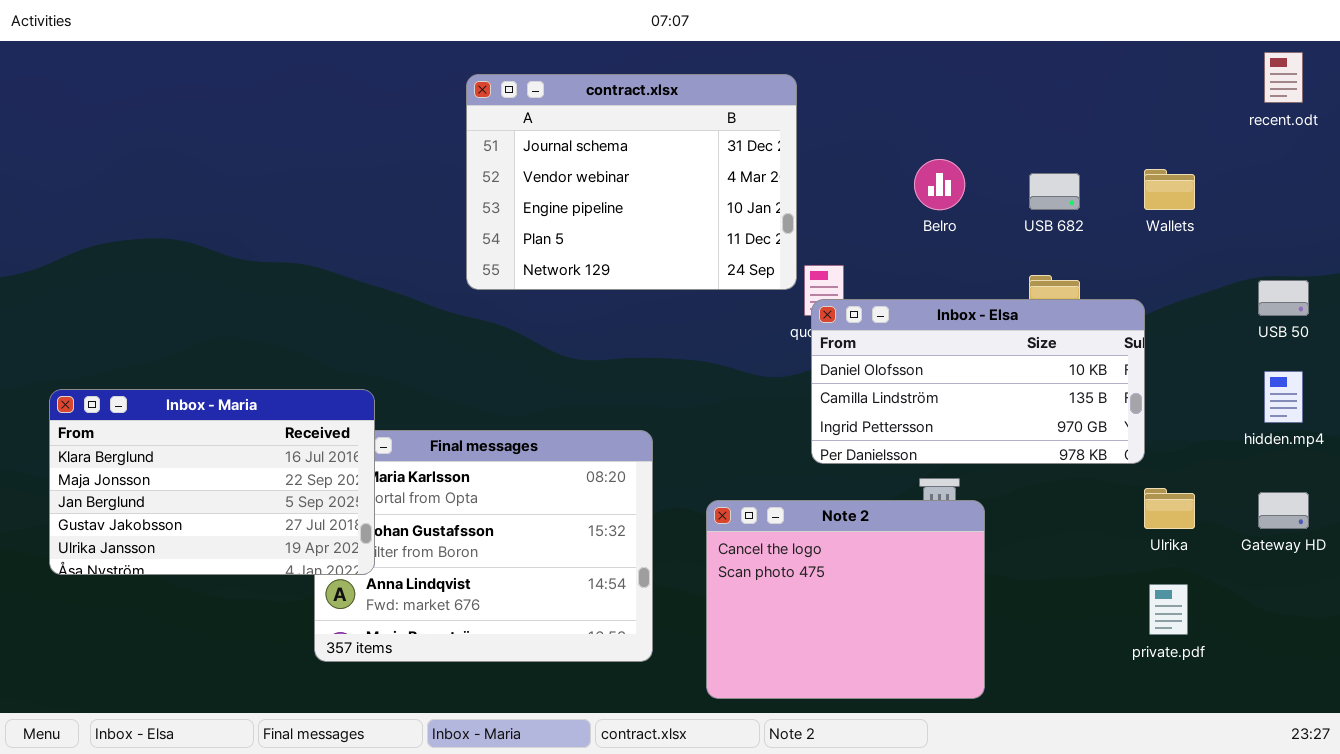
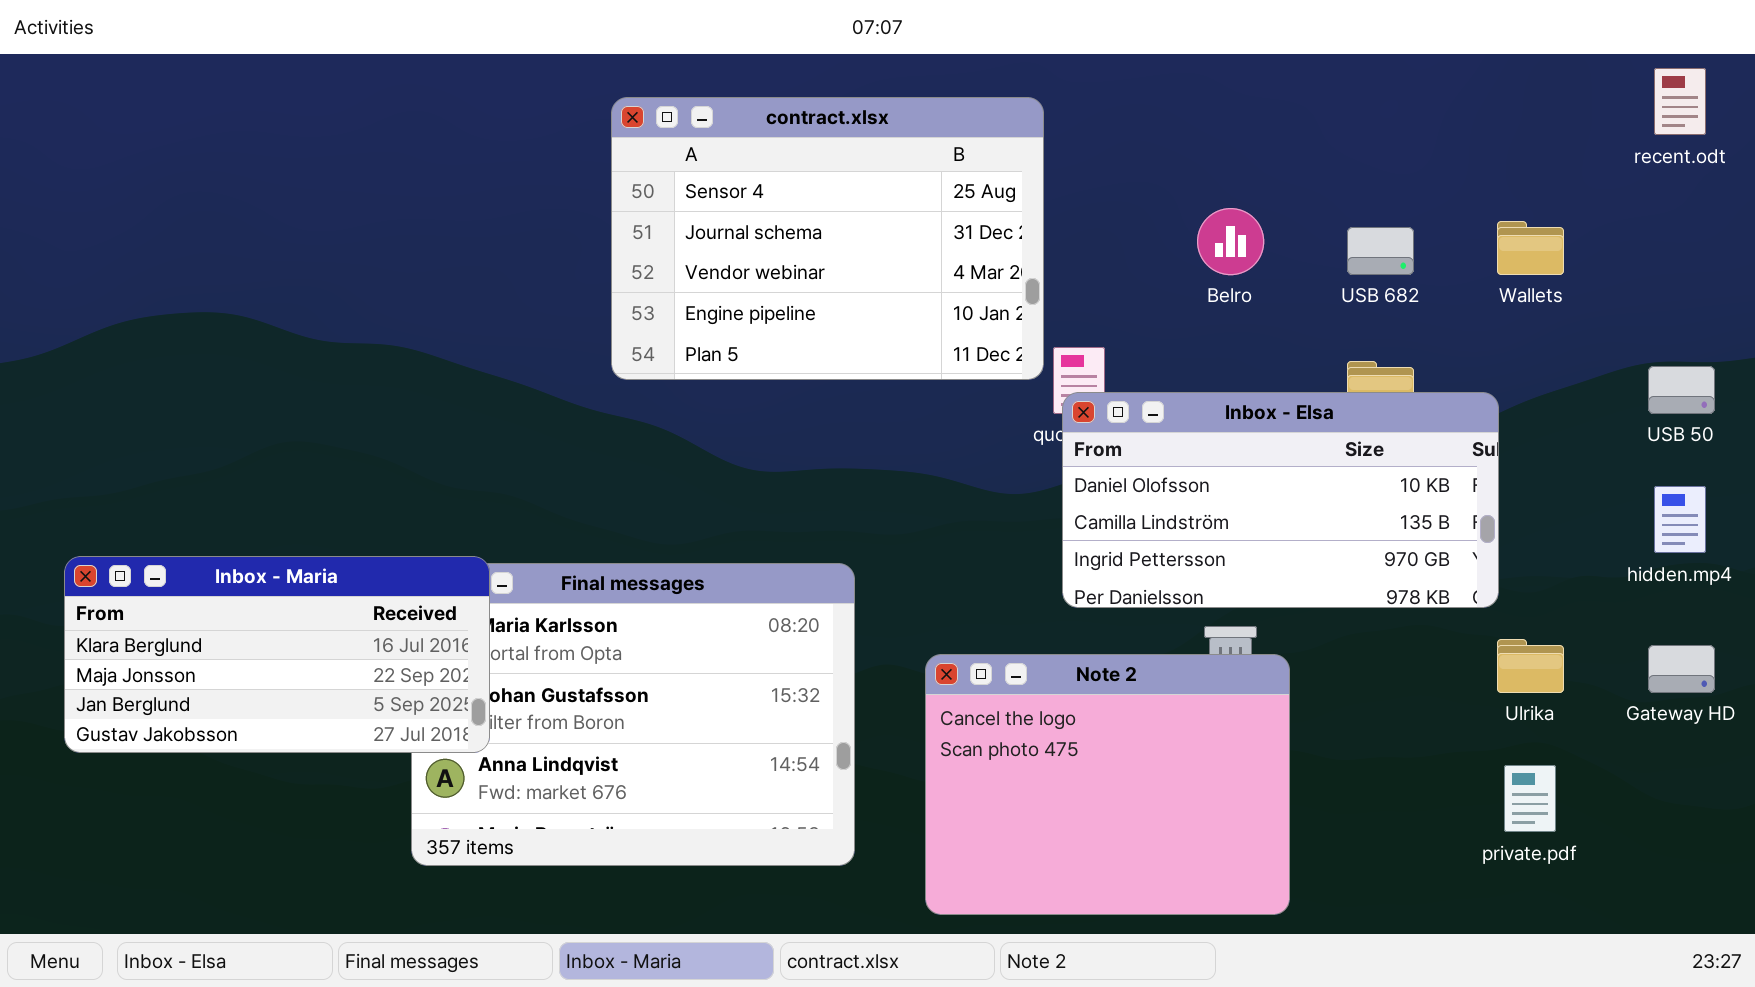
contract.xlsx: [466,74,797,290] -> [611,97,1044,380], scrolled up 1 row
Inbox - Maria: [49,389,375,575] -> [64,556,490,753], resized

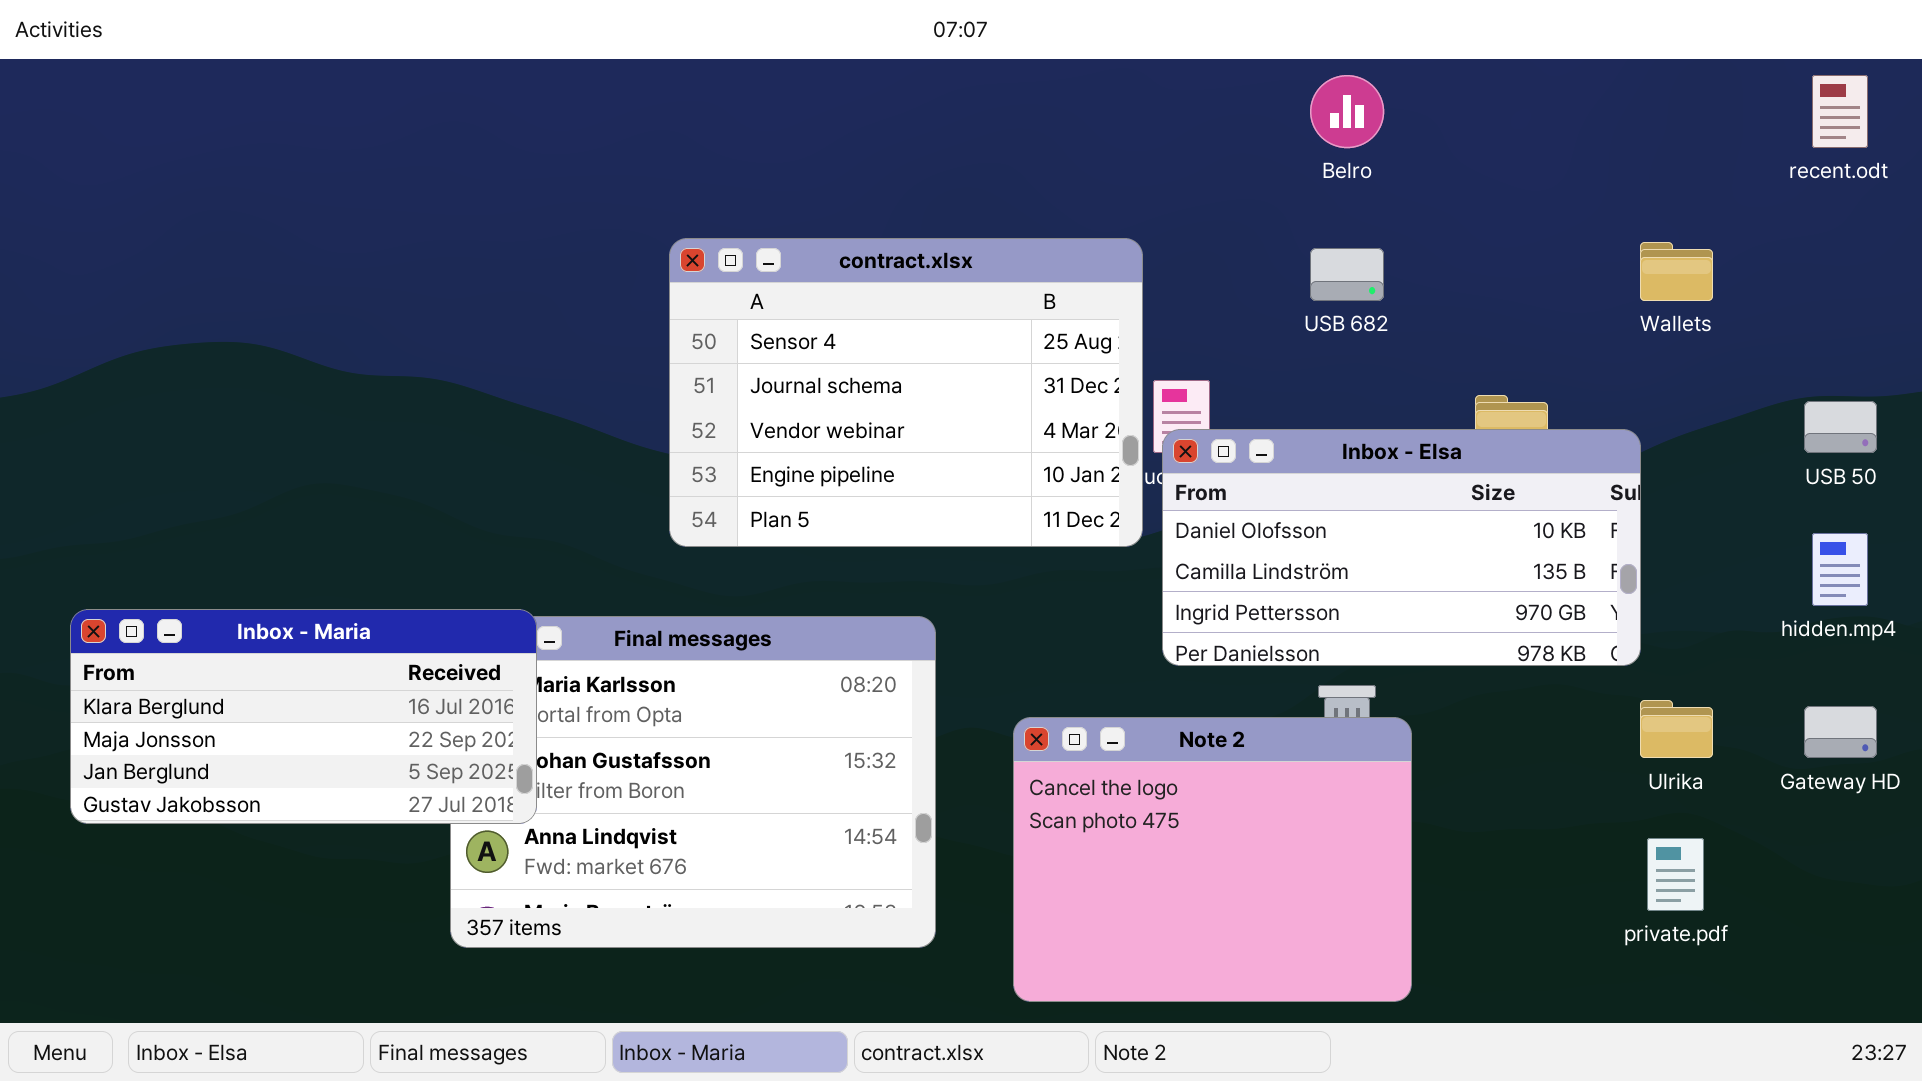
contract.xlsx: [611,97,1044,380] -> [669,238,1143,547], moved
Belro: [1197,208,1264,275] -> [1310,75,1384,148], moved
USB 682: [1347,227,1414,275] -> [1310,248,1384,301], moved

